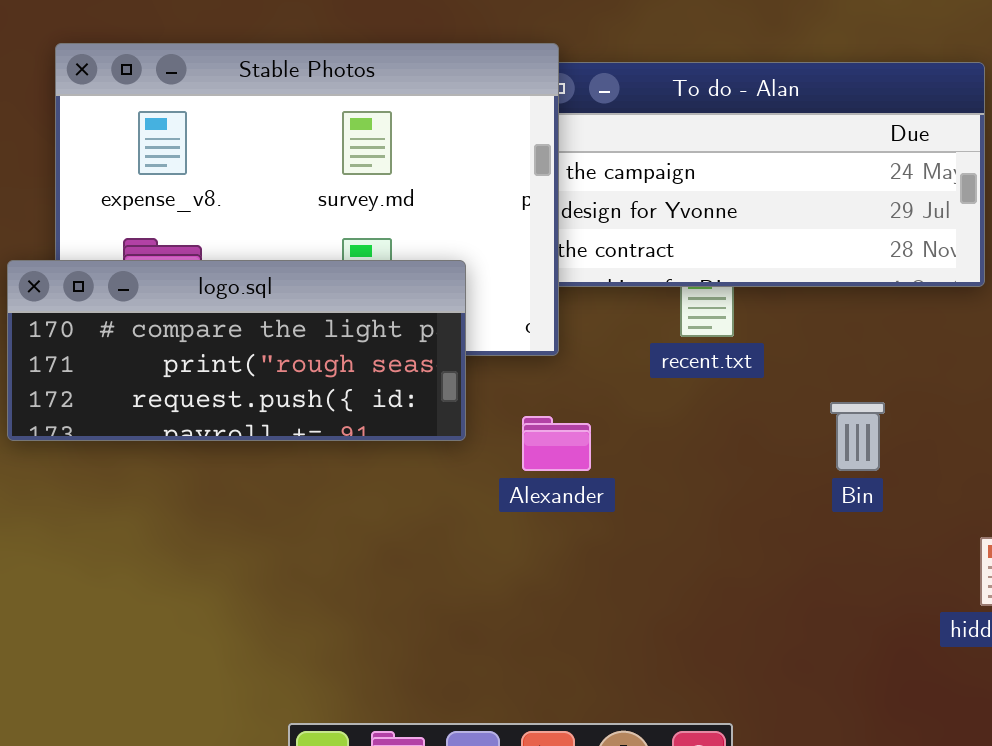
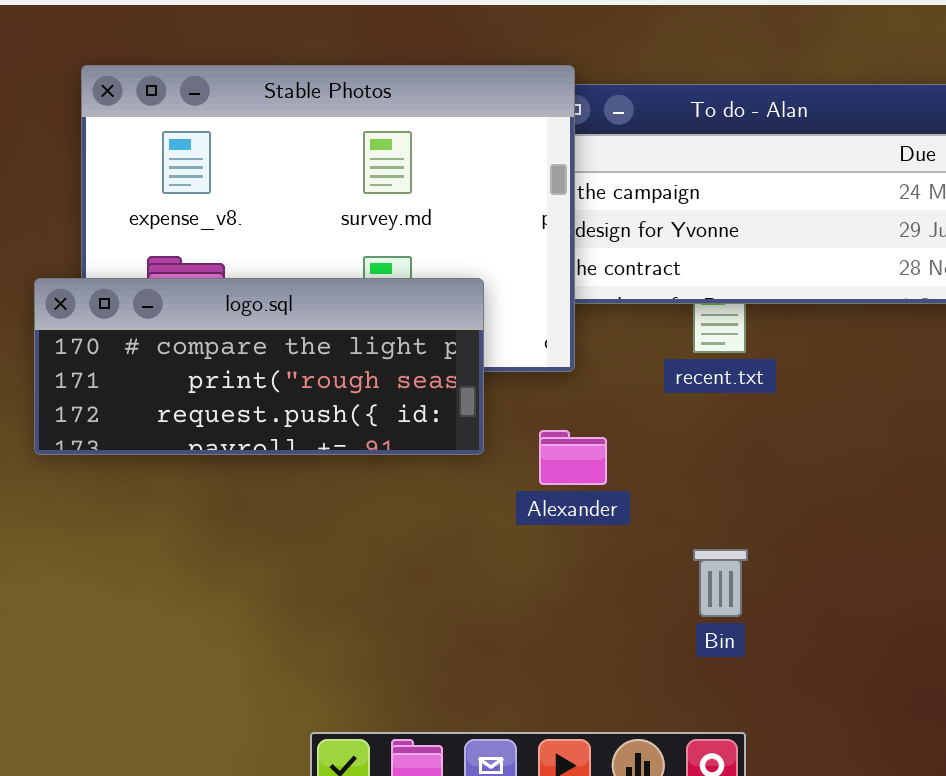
Bin: [830,402,885,471] -> [693,549,748,617], moved

